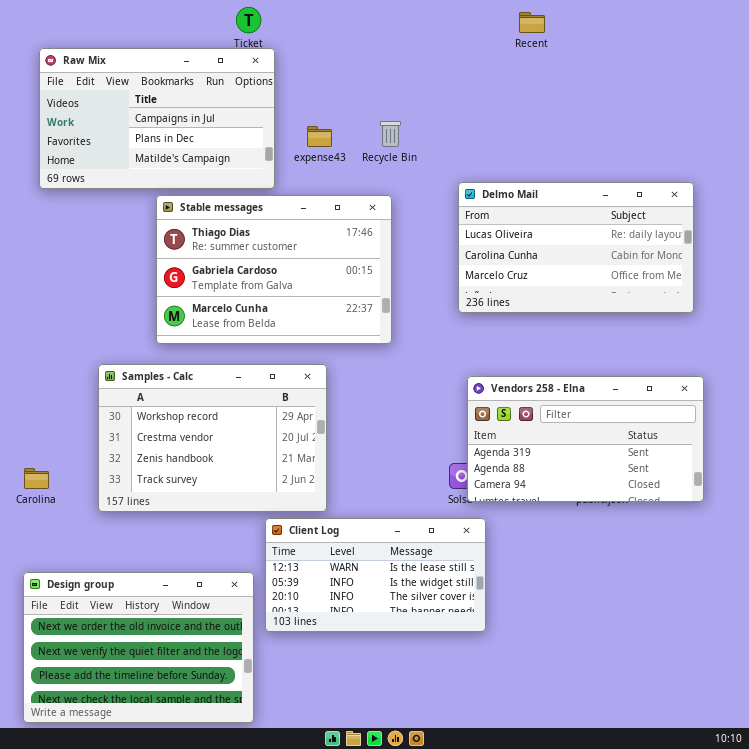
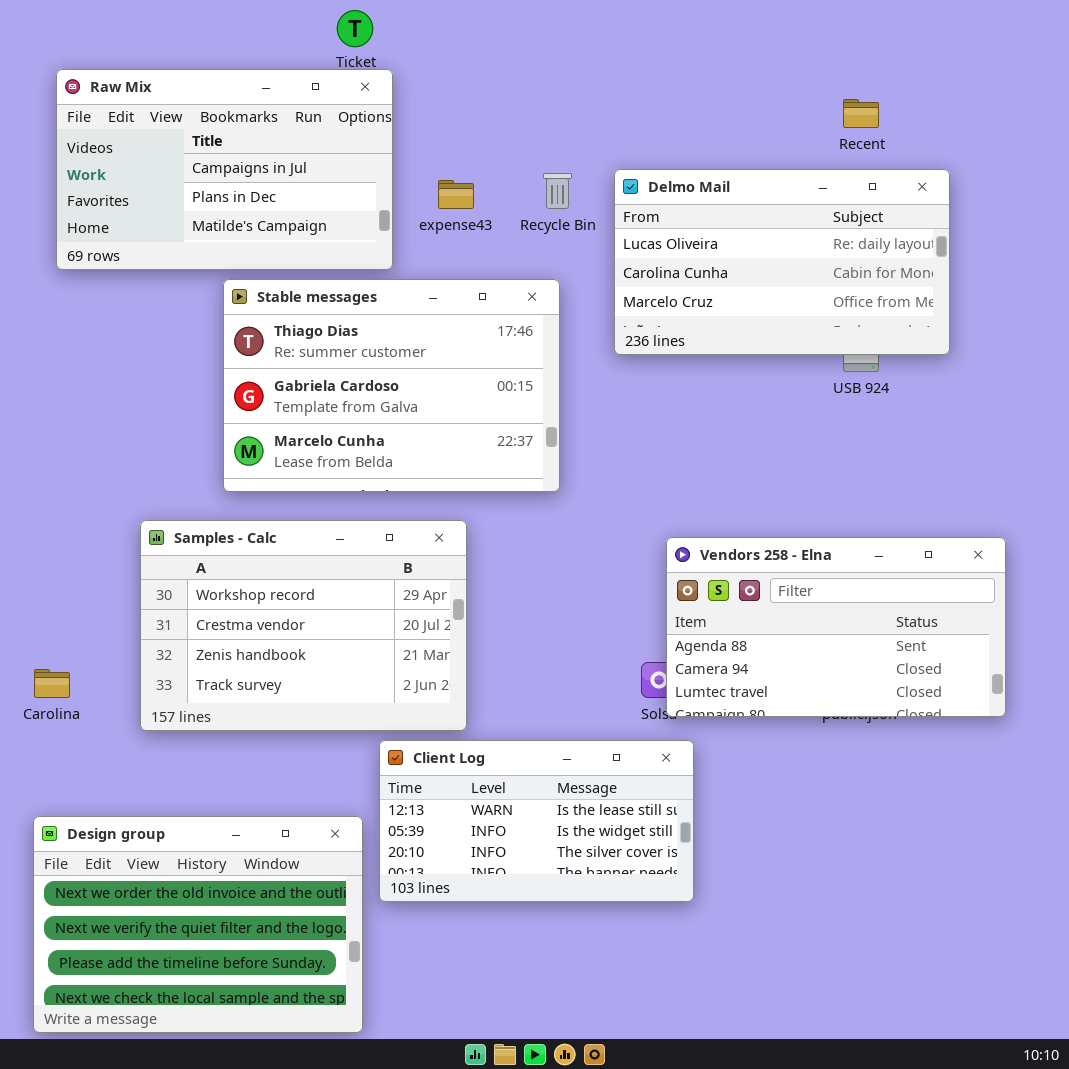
Recent: [519,12,545,33] -> [843,99,879,128], moved
Delmo Mail: [458,182,694,313] -> [614,169,950,355], moved
Vendors 258 - Elna: [467,376,704,502] -> [666,537,1006,717], scrolled down 1 row

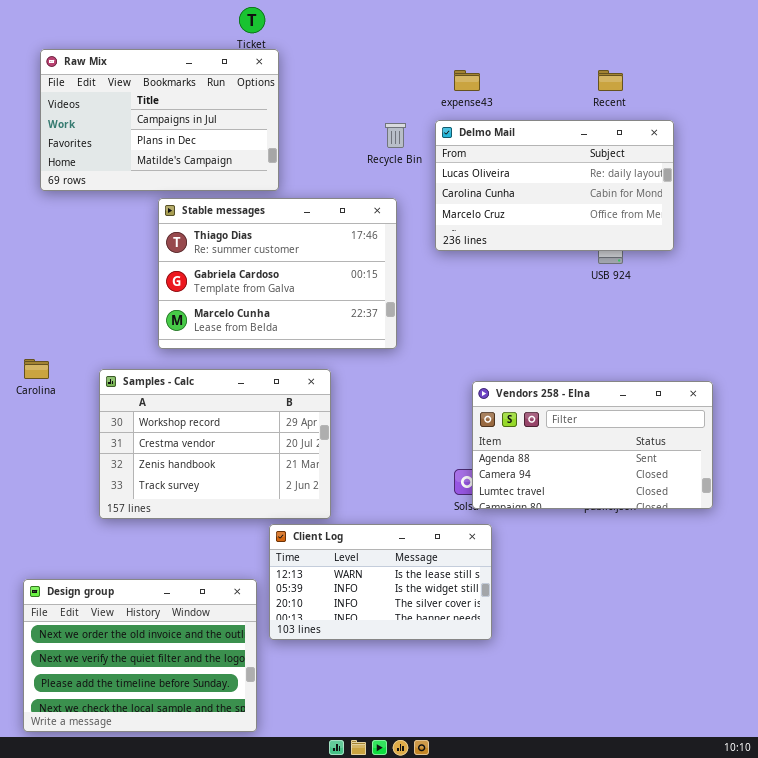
expense43: [438,180,474,209] -> [454,70,480,91], moved
Carolina: [34,669,70,698] -> [24,359,49,379], moved

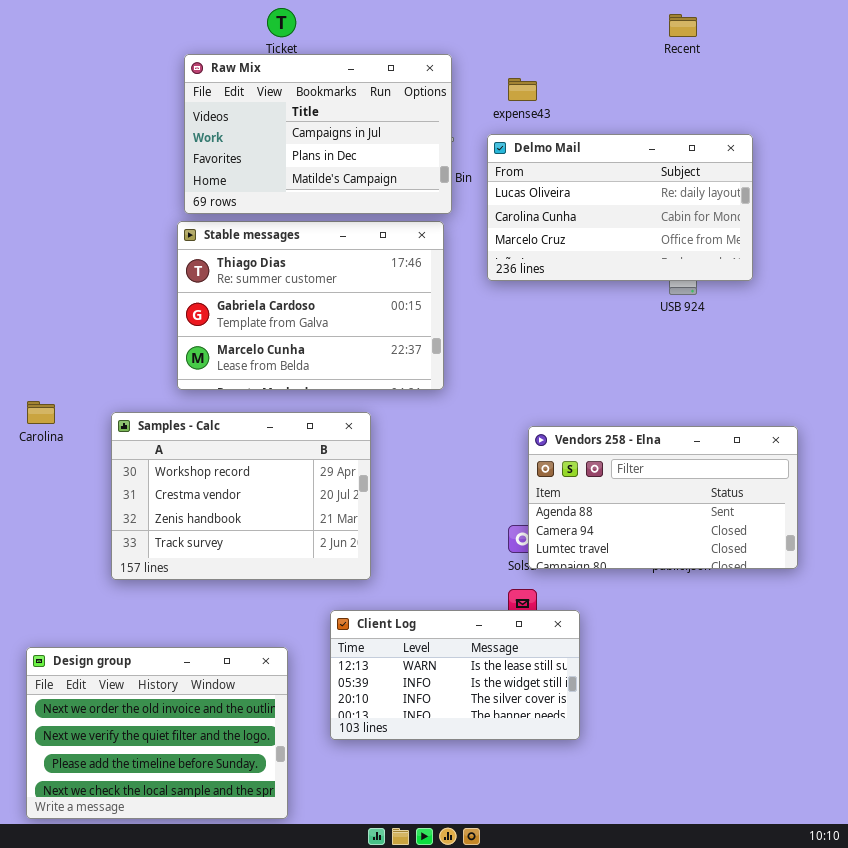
Raw Mix: [40,49,279,191] -> [184,54,452,214], moved
Recent: [598,70,623,91] -> [669,14,697,37], moved
Client Log: [269,524,492,640] -> [330,610,580,740], moved

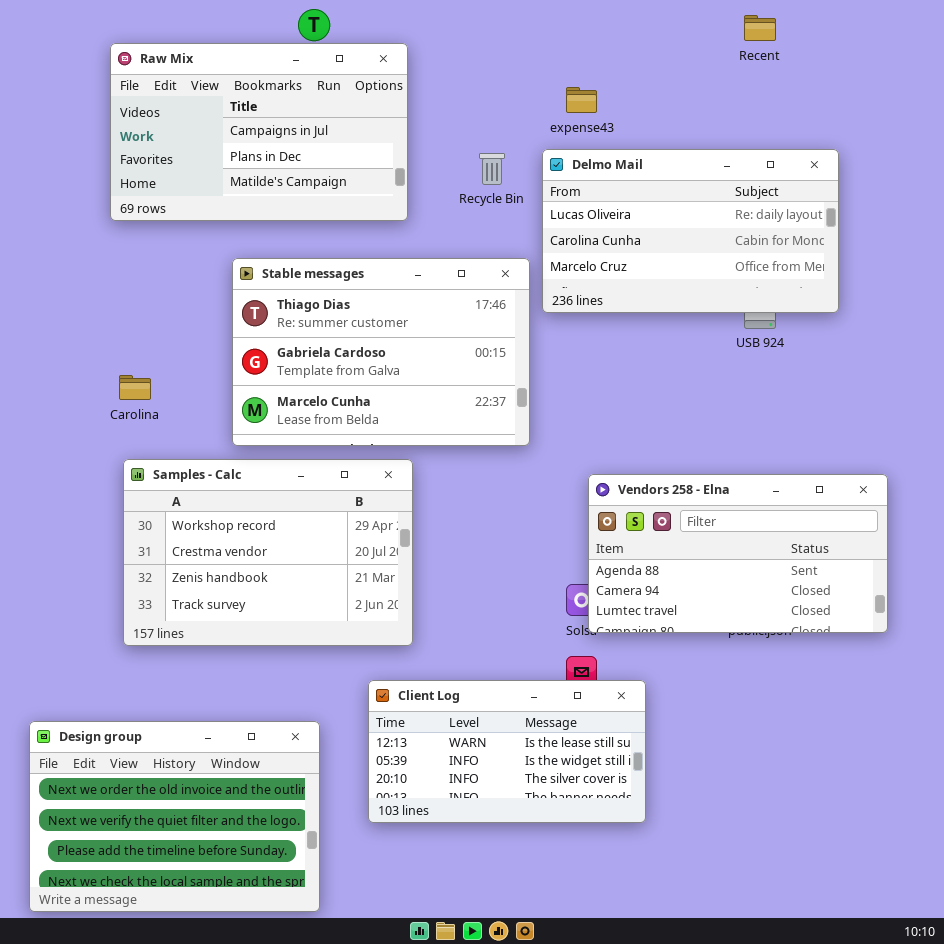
Raw Mix: [184,54,452,214] -> [110,43,408,221], moved
Stable messages: [177,221,444,390] -> [232,258,530,446], moved
Carolina: [27,401,55,424] -> [119,375,151,400], moved

